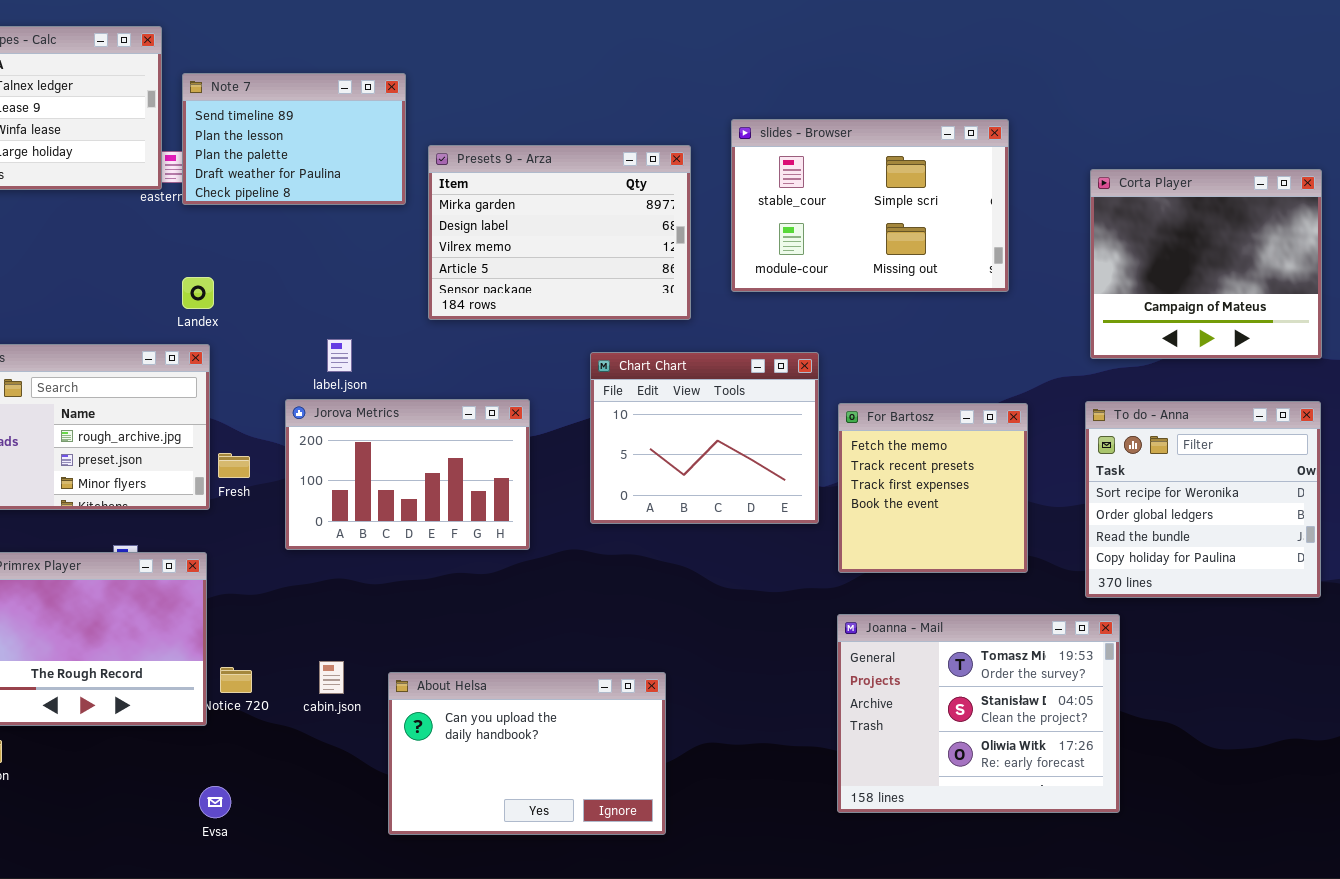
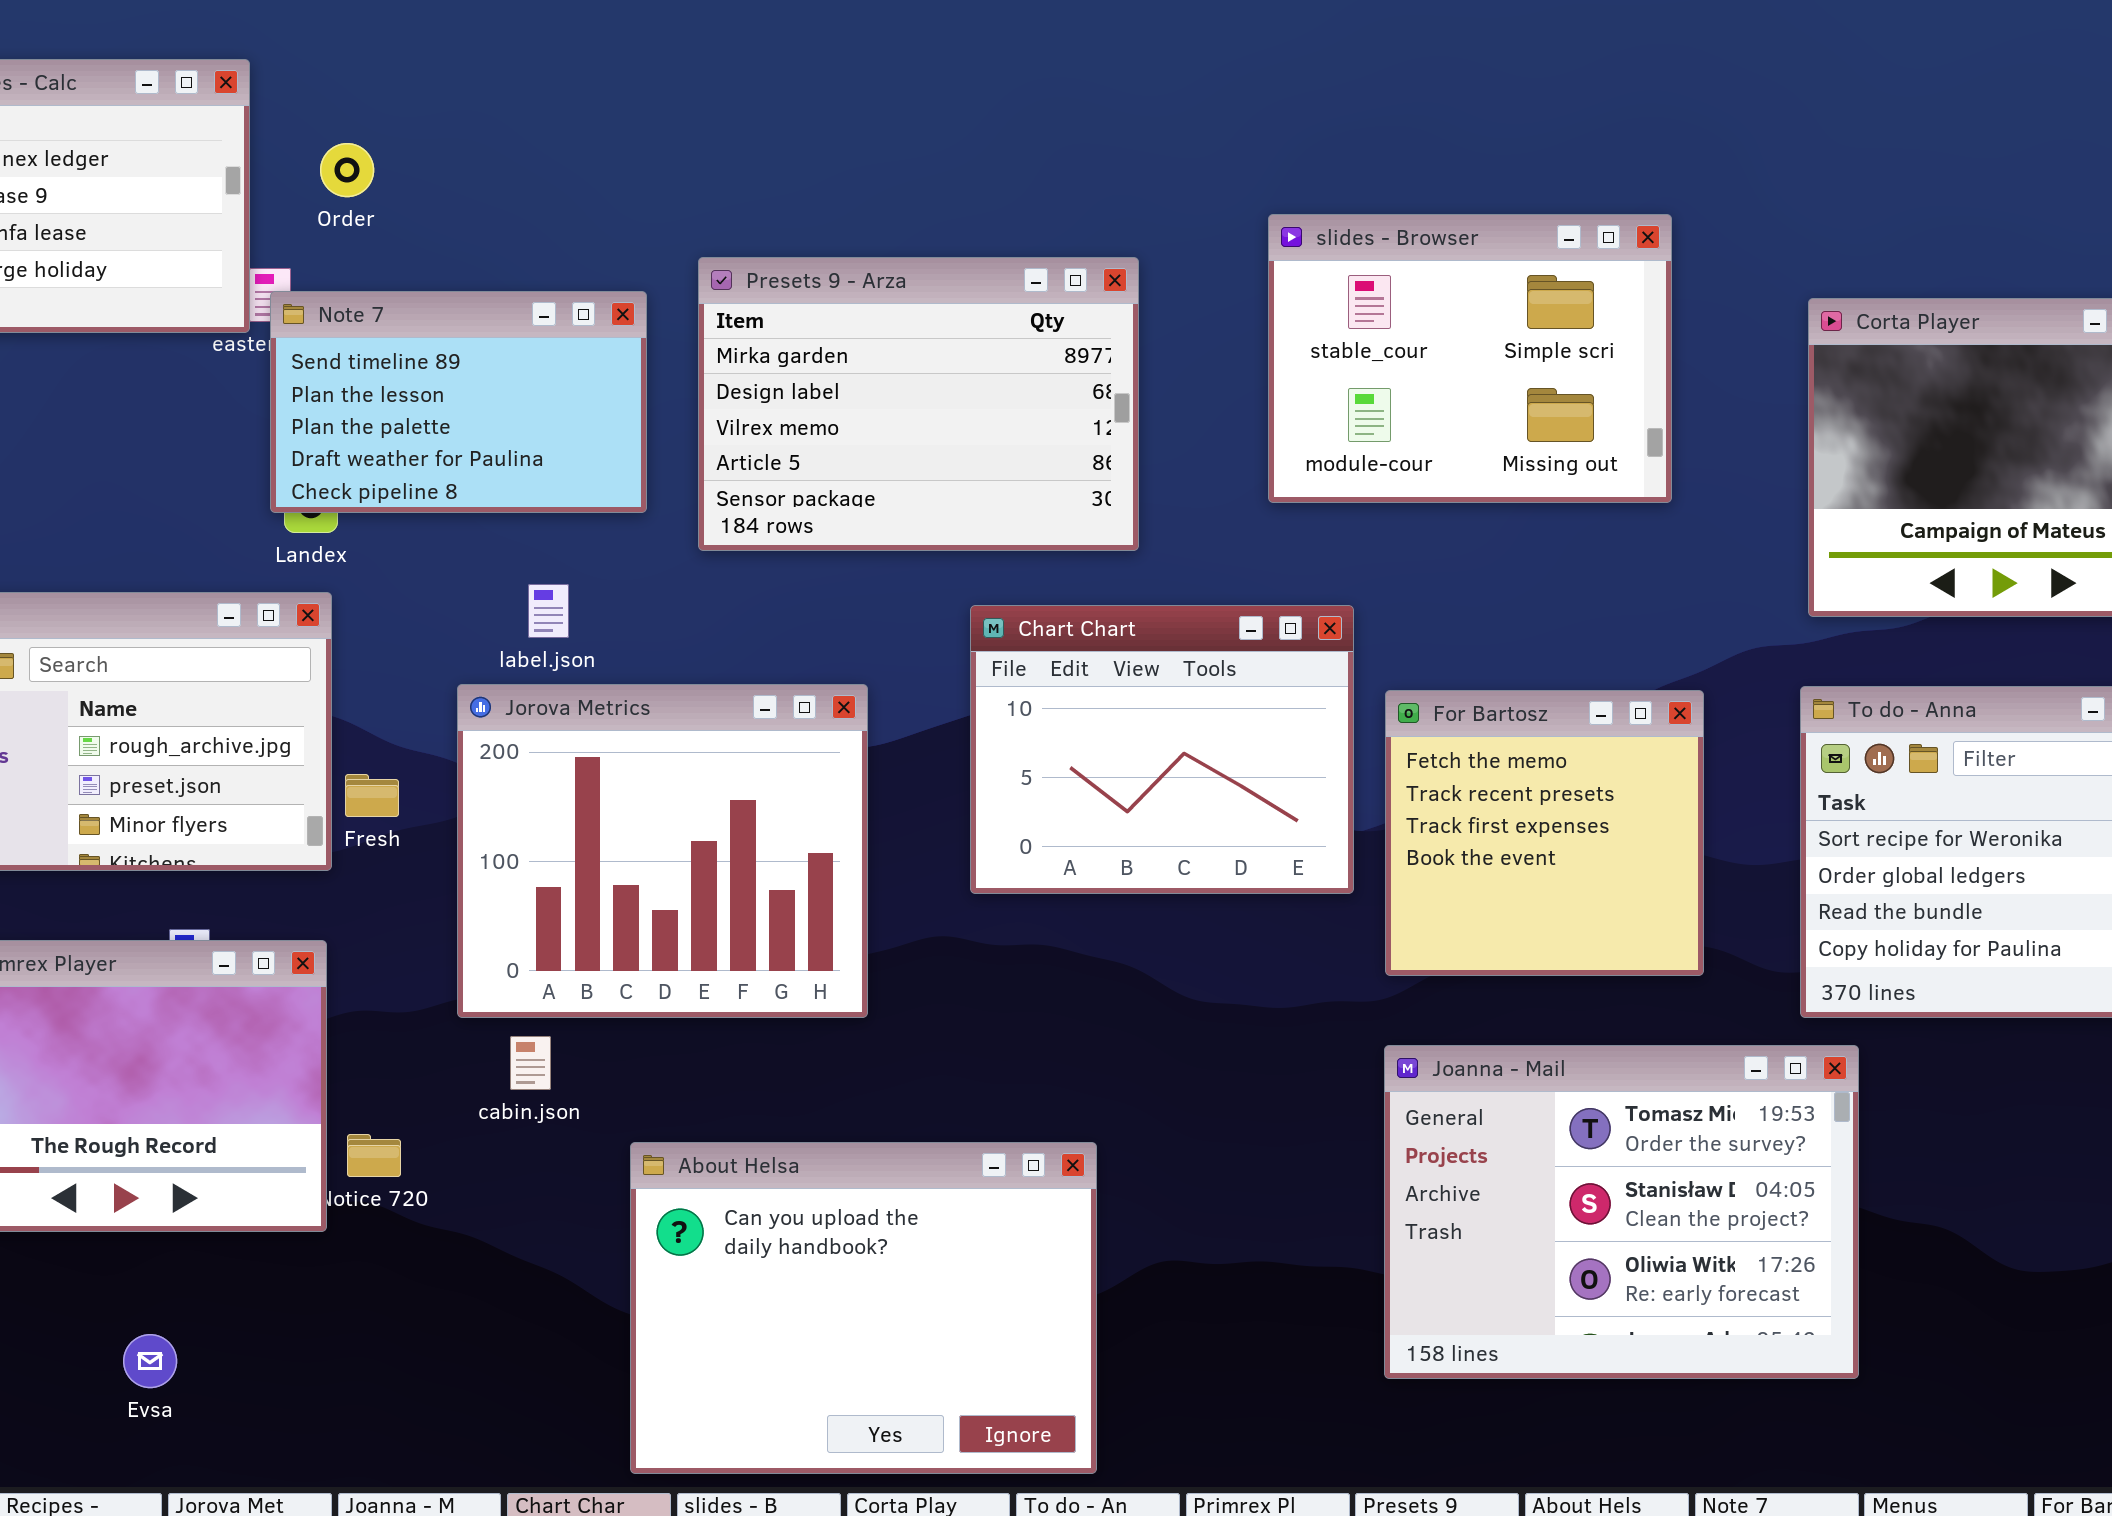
Note 7: [182,73,406,205] -> [270,291,647,513], moved
slides - Browser: [731,119,1009,292] -> [1268,214,1672,503], resized
Jorova Metrics: [285,399,530,550] -> [457,684,868,1018], resized
cabin.json: [319,661,344,694] -> [510,1036,551,1090], moved
About Helsa: [388,672,666,835] -> [630,1142,1097,1474], resized
Evsa: [199,786,231,818] -> [123,1334,177,1388], moved

